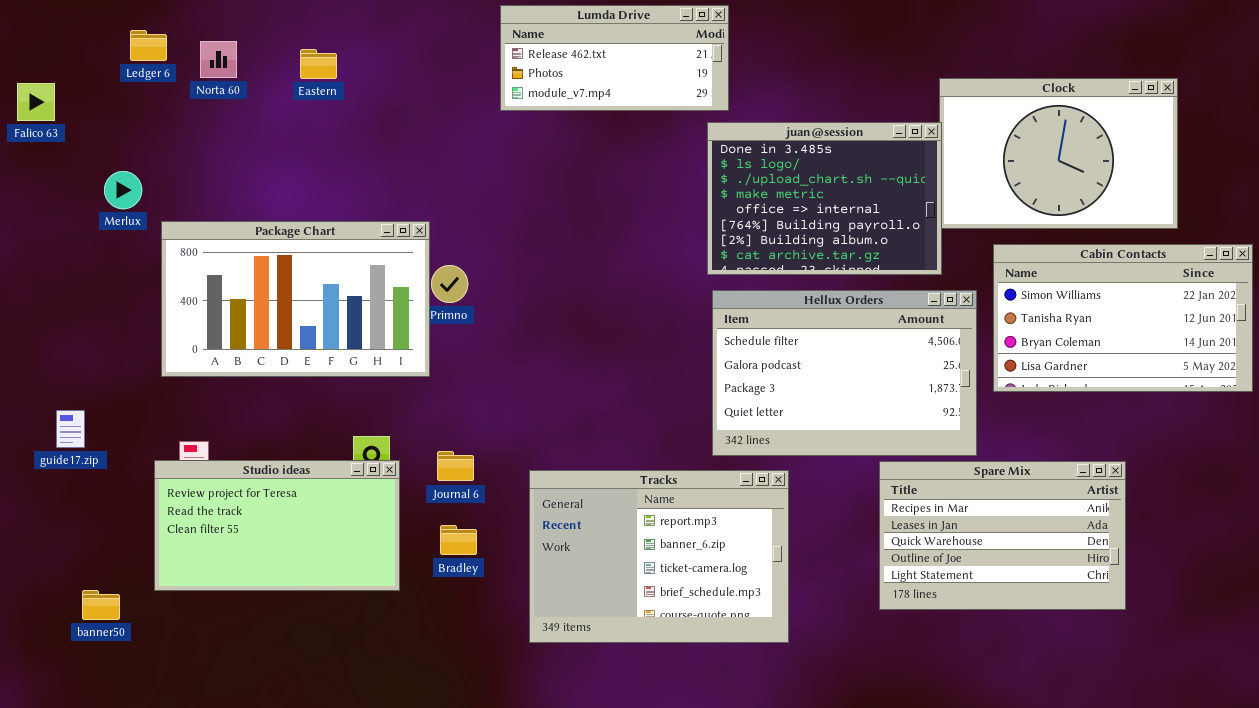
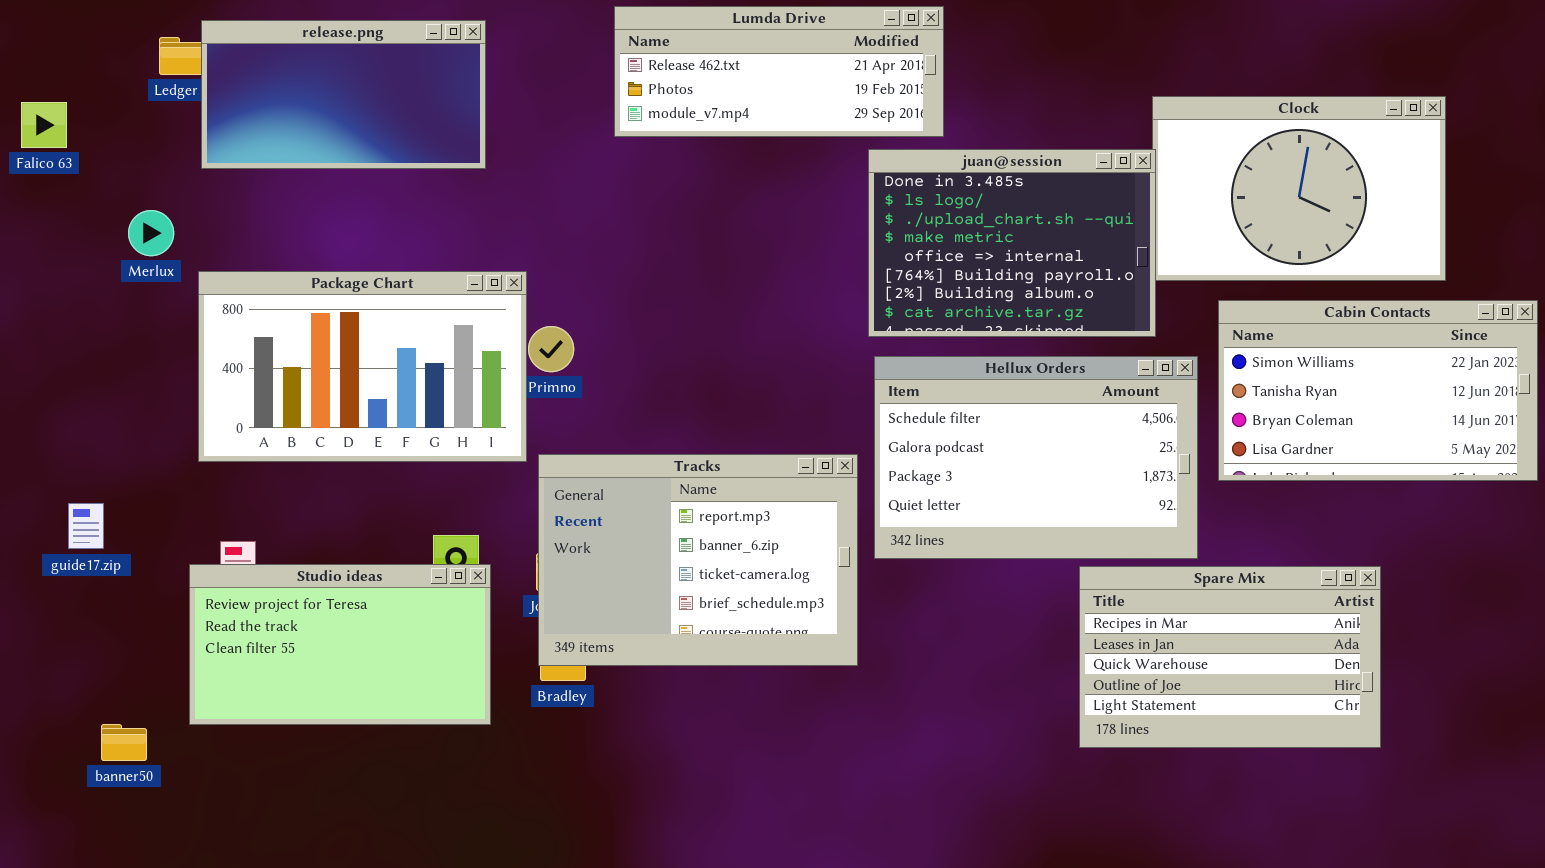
Lumda Drive: [500,5,729,111] -> [614,6,944,137], resized
release.png: none -> [201,20,486,169], opened
Tracks: [529,470,789,643] -> [538,454,858,666], moved

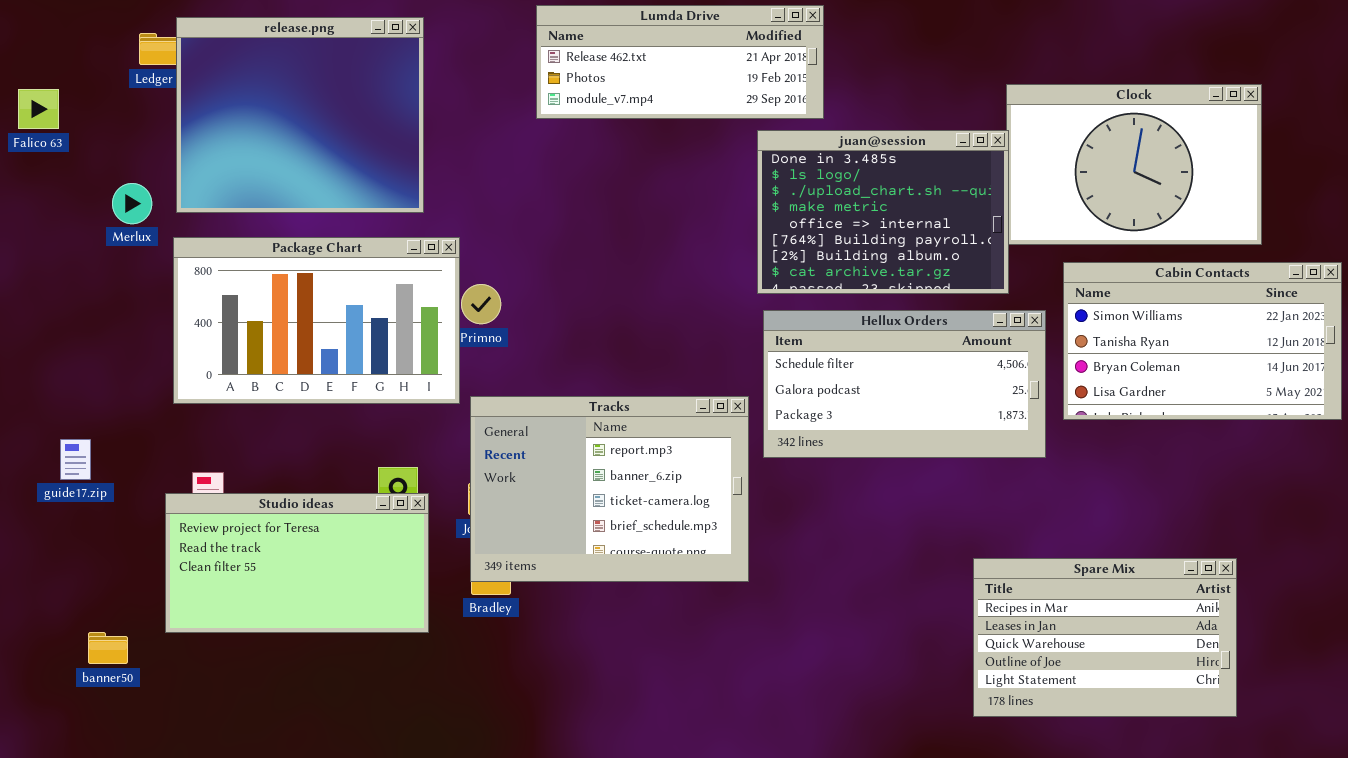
release.png: [201,20,486,169] -> [176,17,424,213], resized
Hellux Orders: [874,356,1198,559] -> [763,310,1046,458], resized
Spare Mix: [1079,566,1381,748] -> [973,558,1237,717], moved

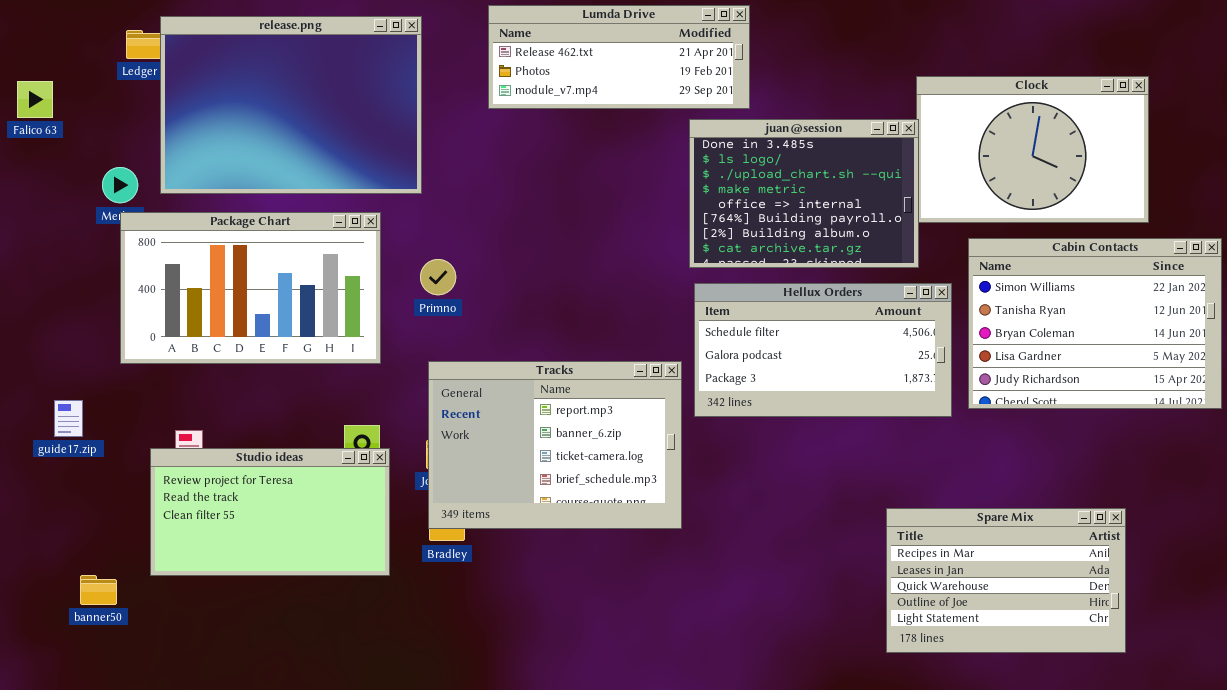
release.png: [176,17,424,213] -> [160,16,422,194], resized
Package Chart: [173,237,460,404] -> [120,212,381,364], moved
Cabin Contacts: [1063,262,1342,420] -> [968,238,1222,409], resized

